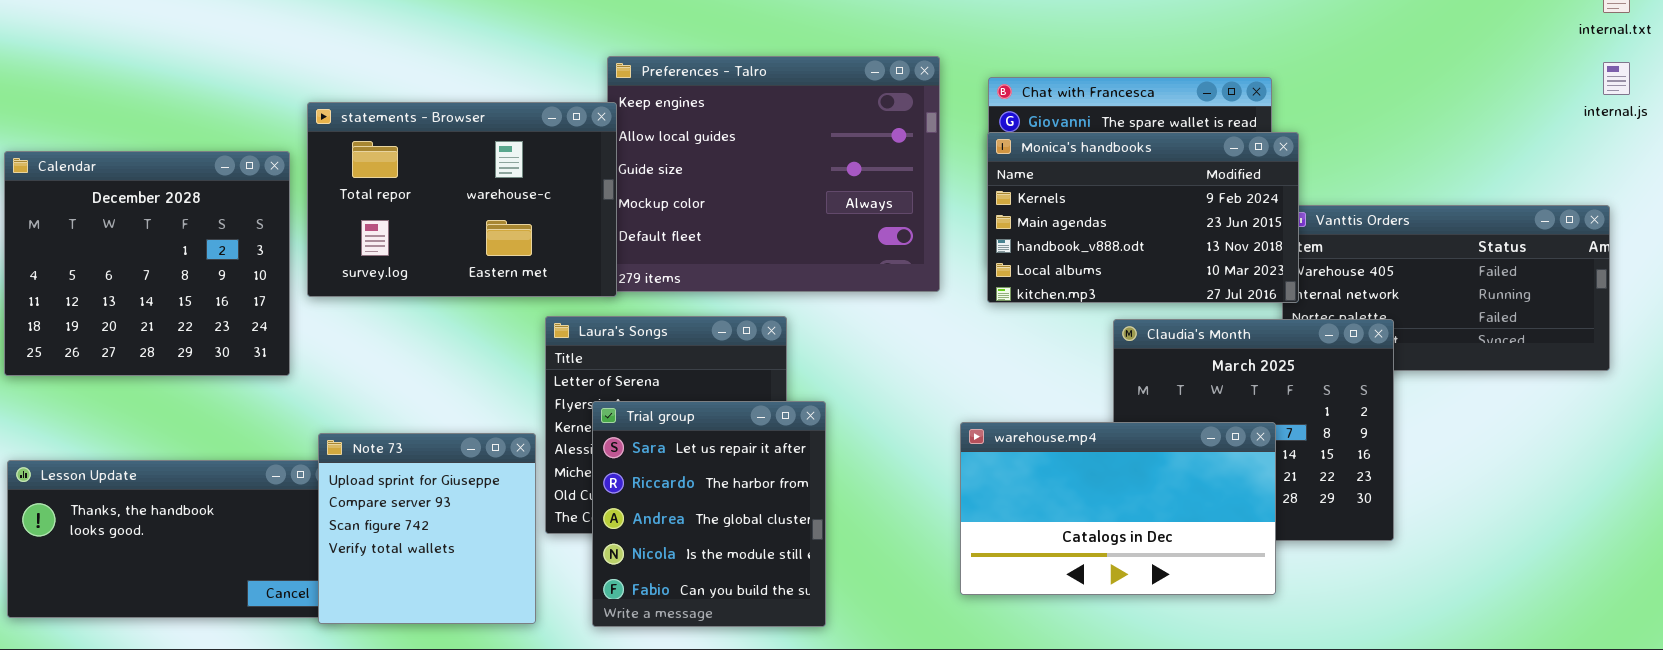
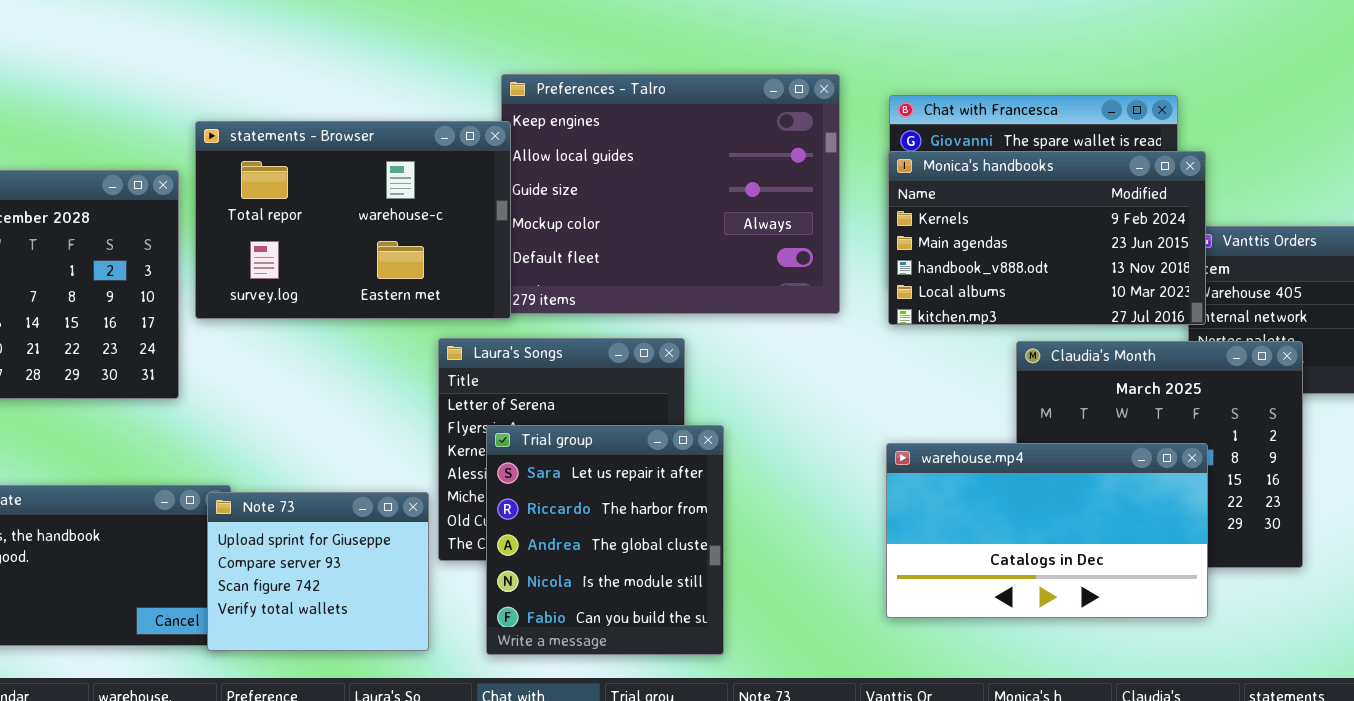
warehouse.mp4: [960,422,1276,595] -> [886,443,1208,618], moved
Note 73: [318,433,536,624] -> [207,492,429,651], resized

